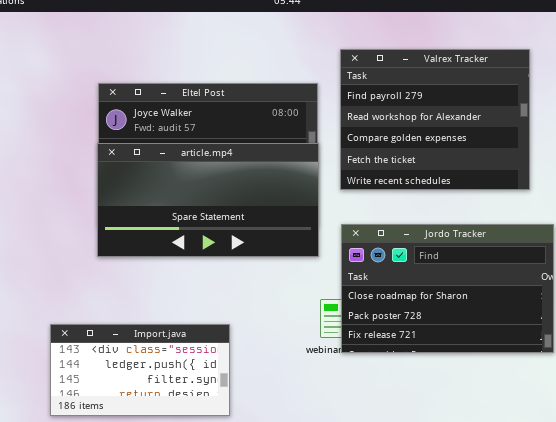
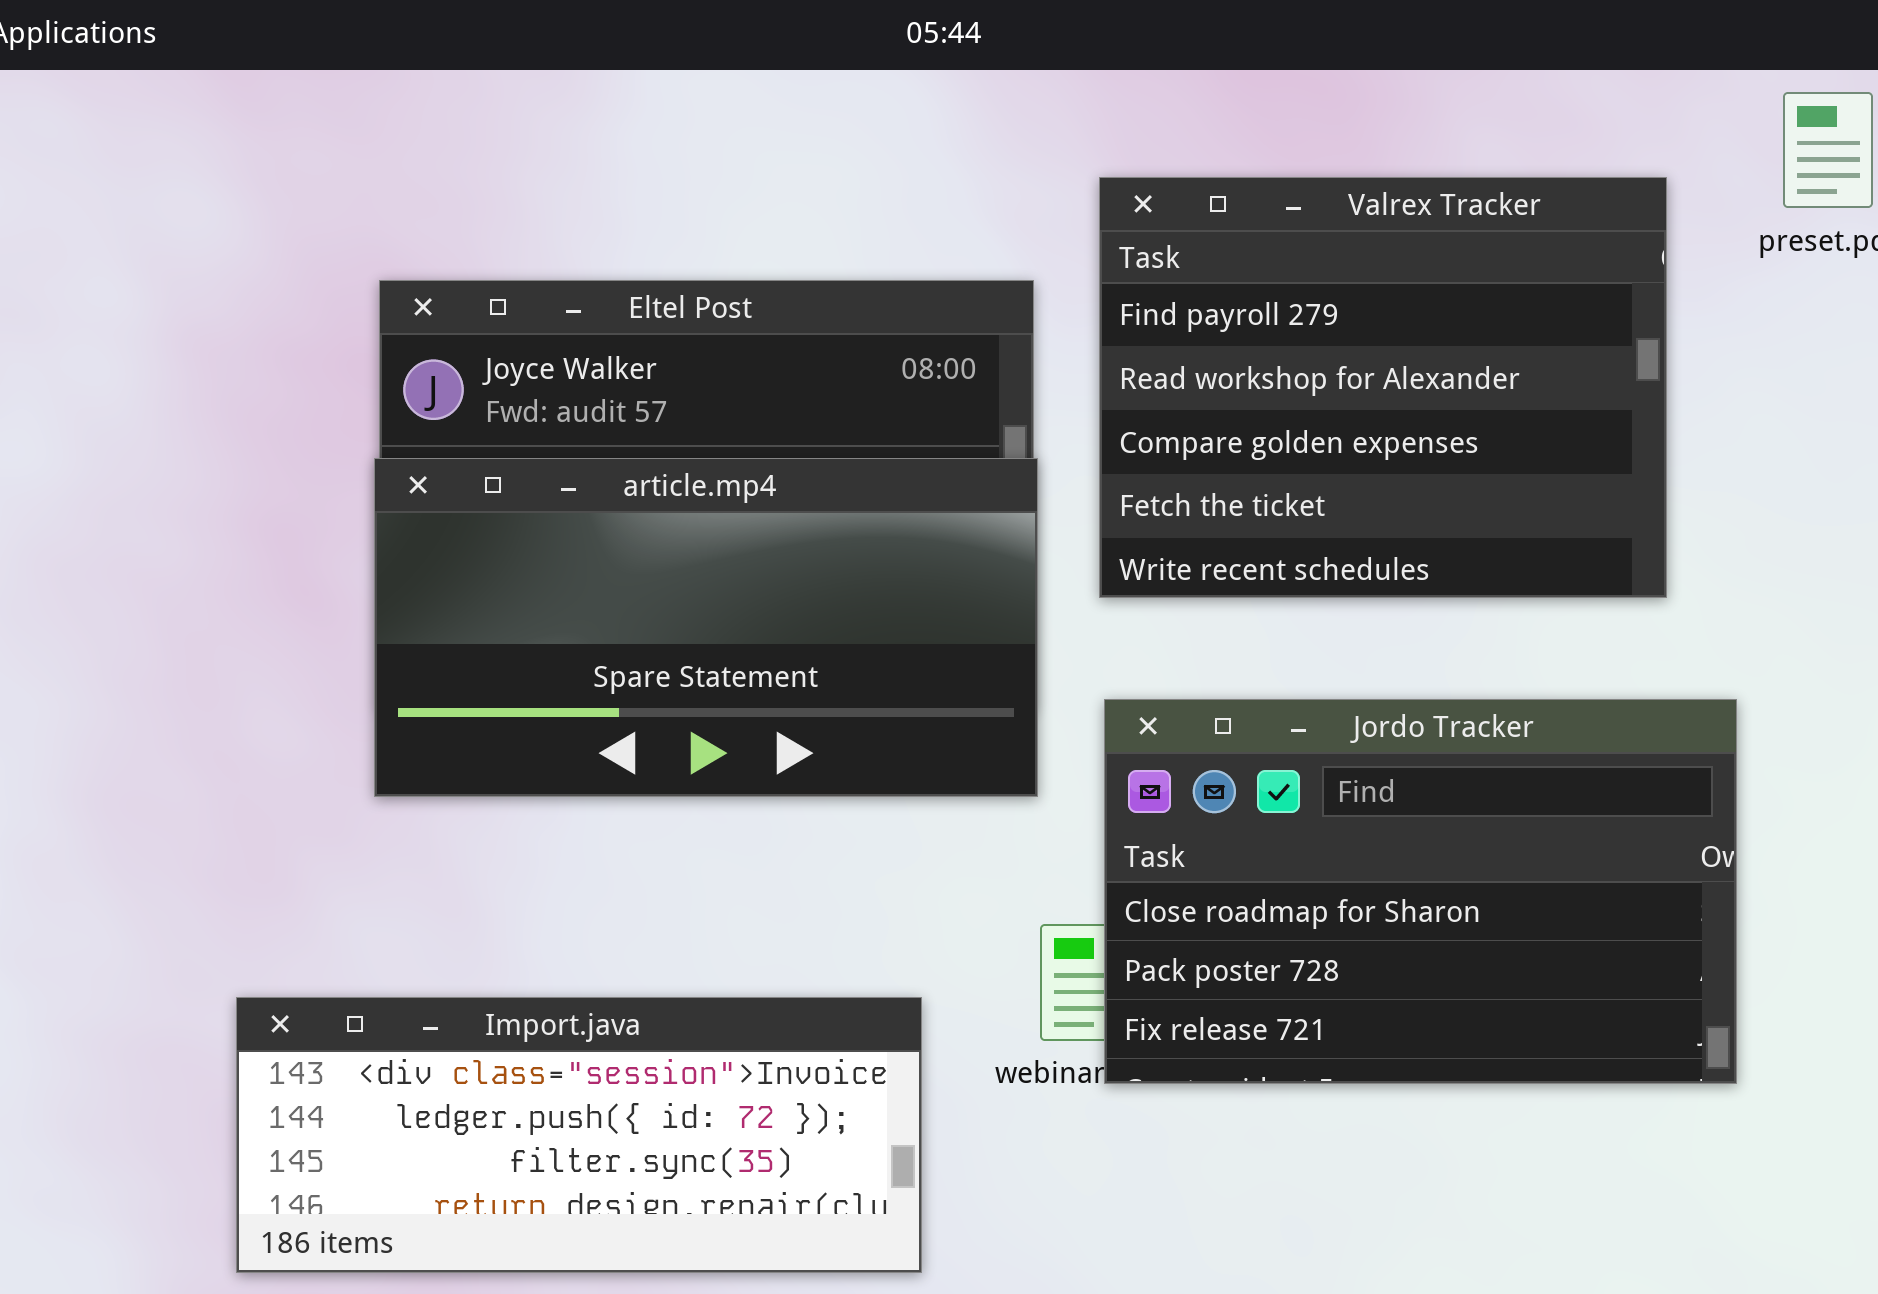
Import.java: [50,324,230,416] -> [236,997,922,1273], resized

